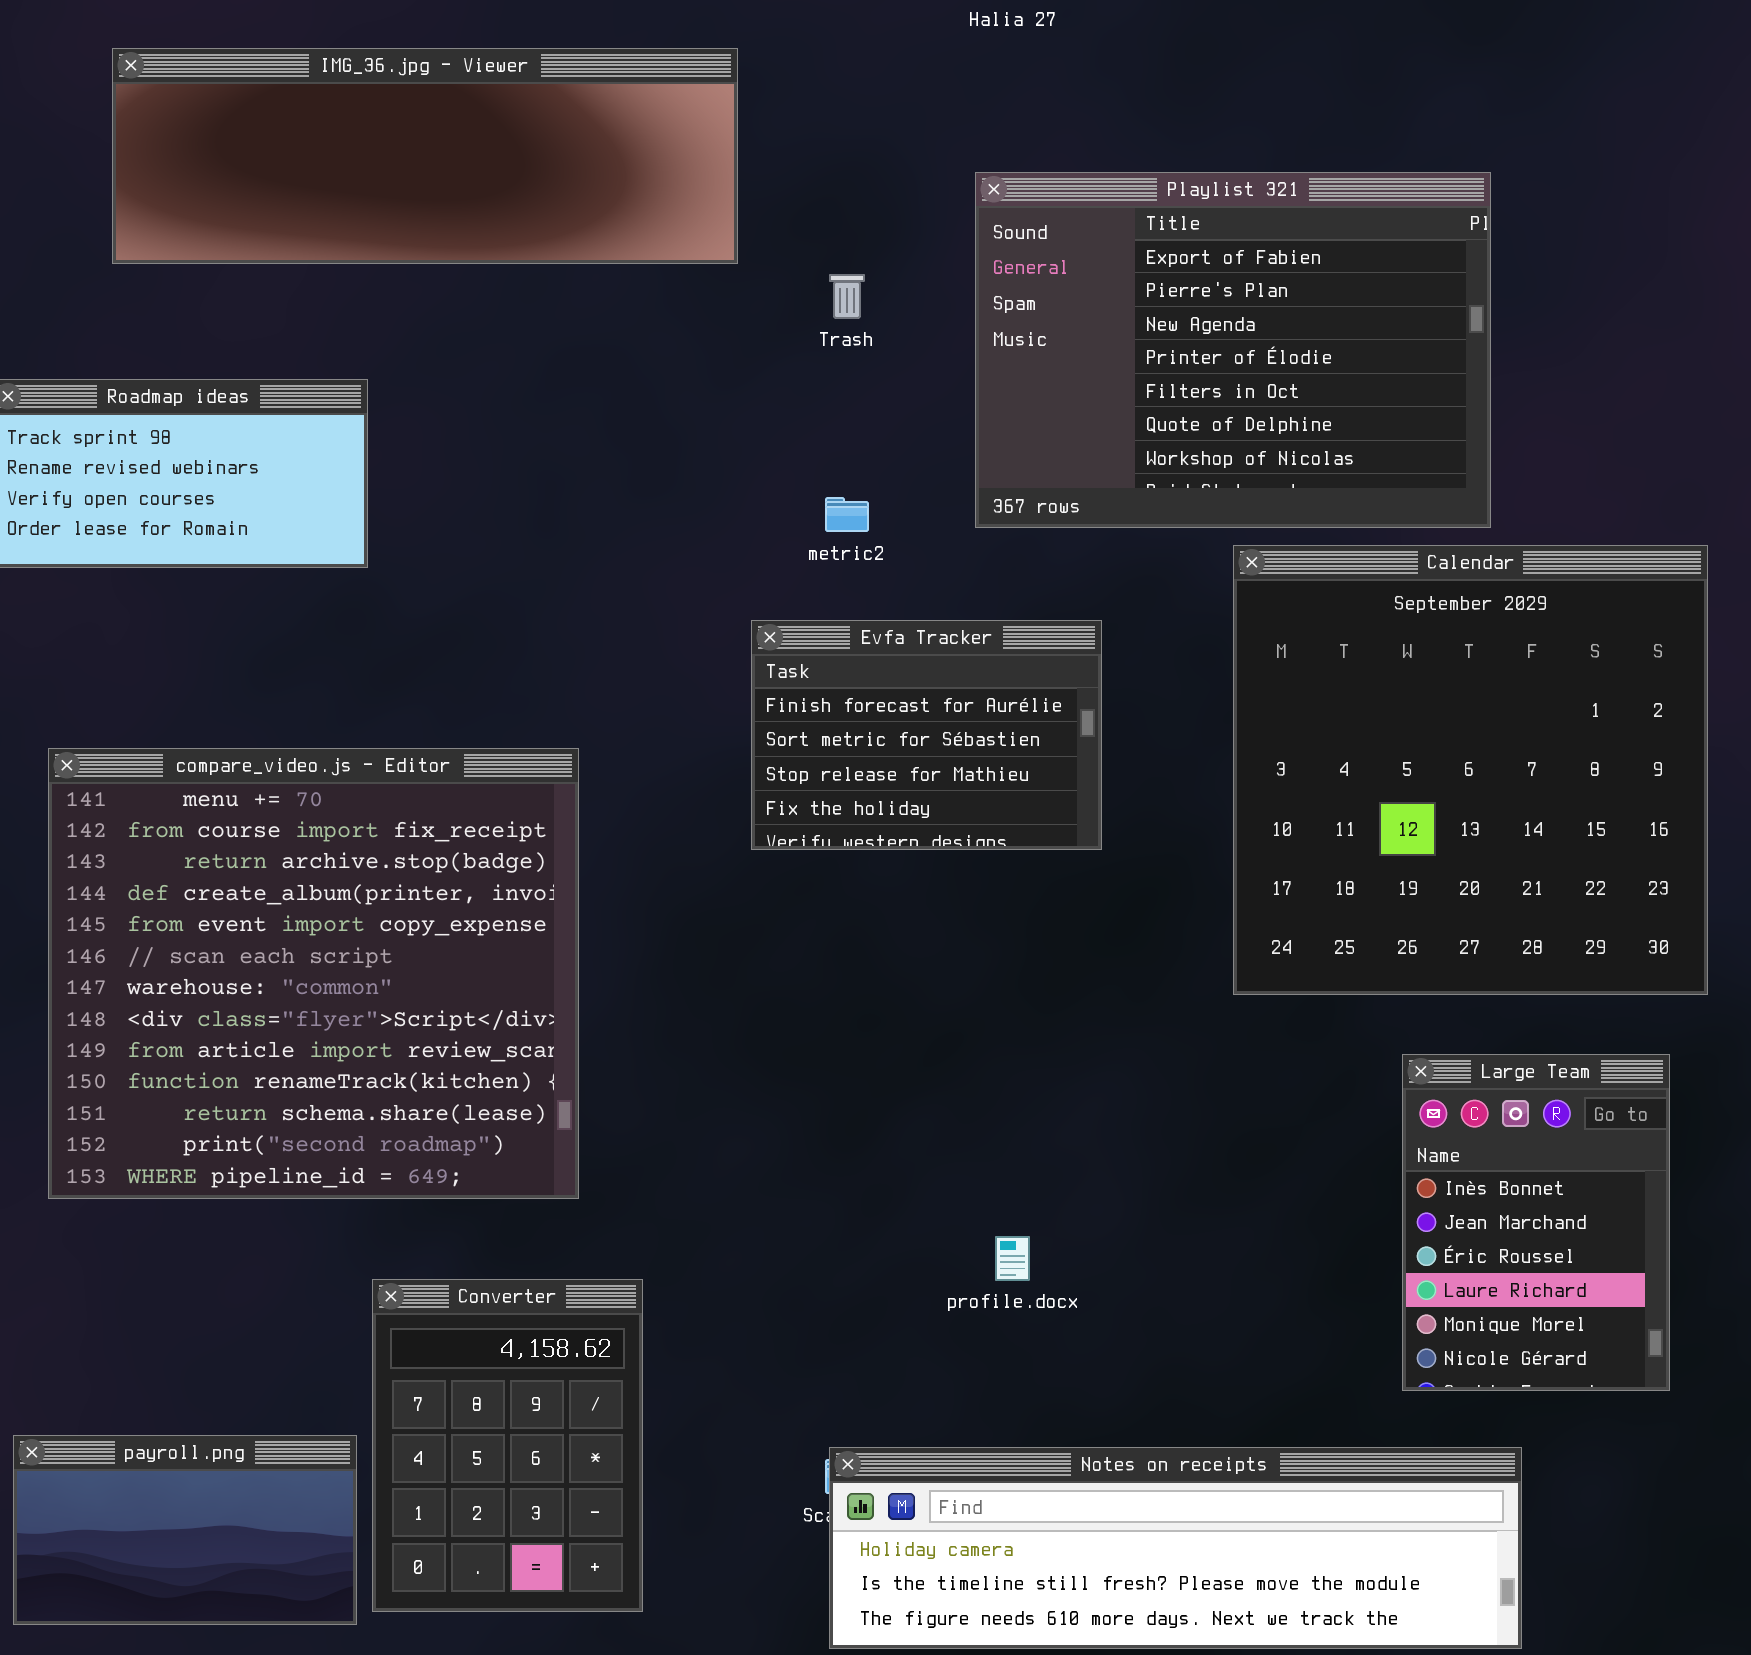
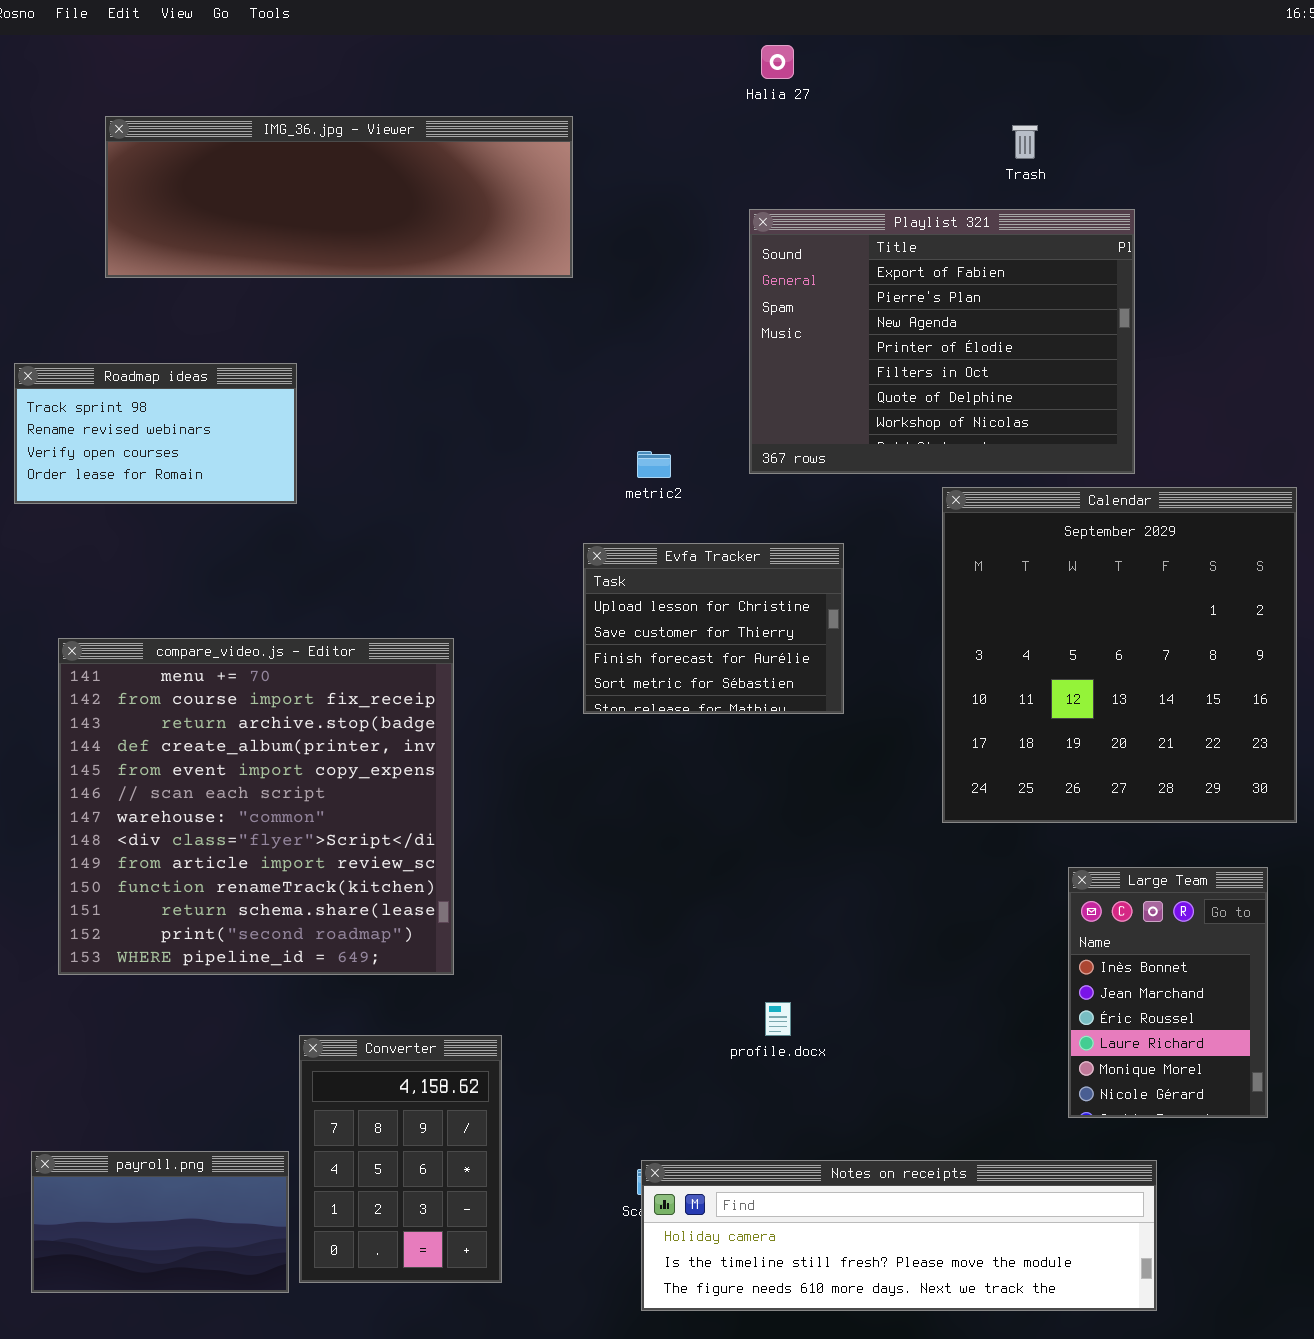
Trash: [829,274,865,319] -> [1012,125,1038,159], moved
Evfa Tracker: [751,620,1102,850] -> [583,543,844,714], scrolled up 2 rows

